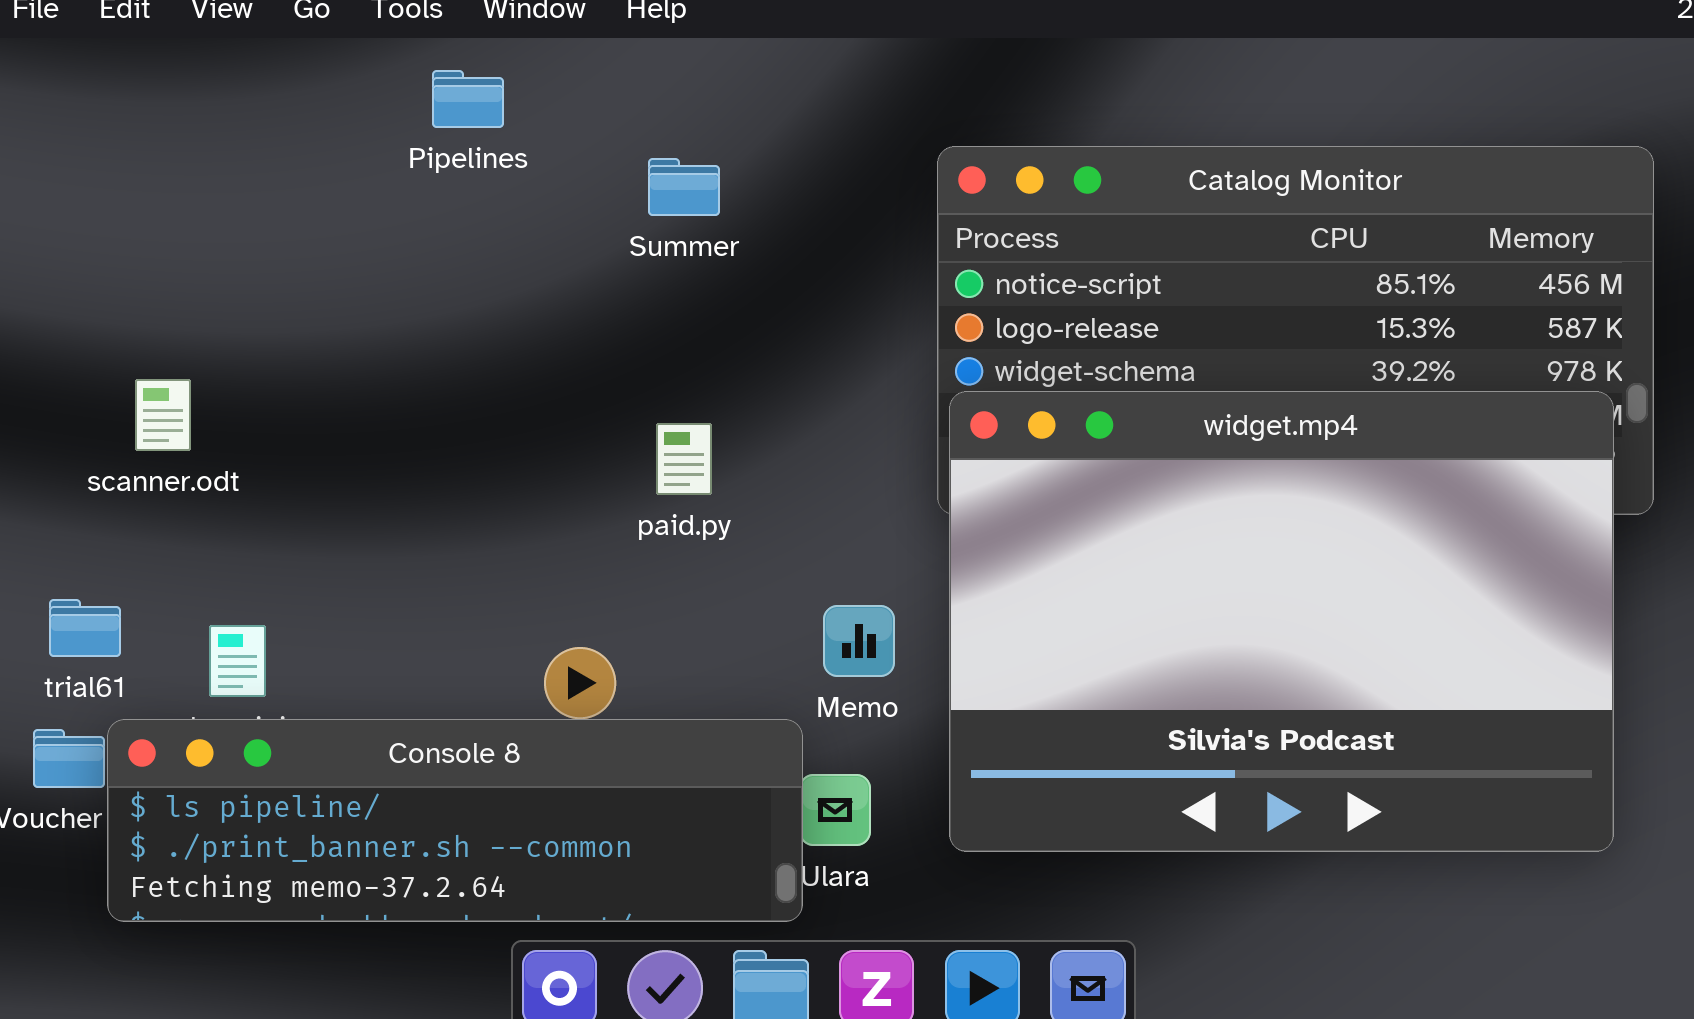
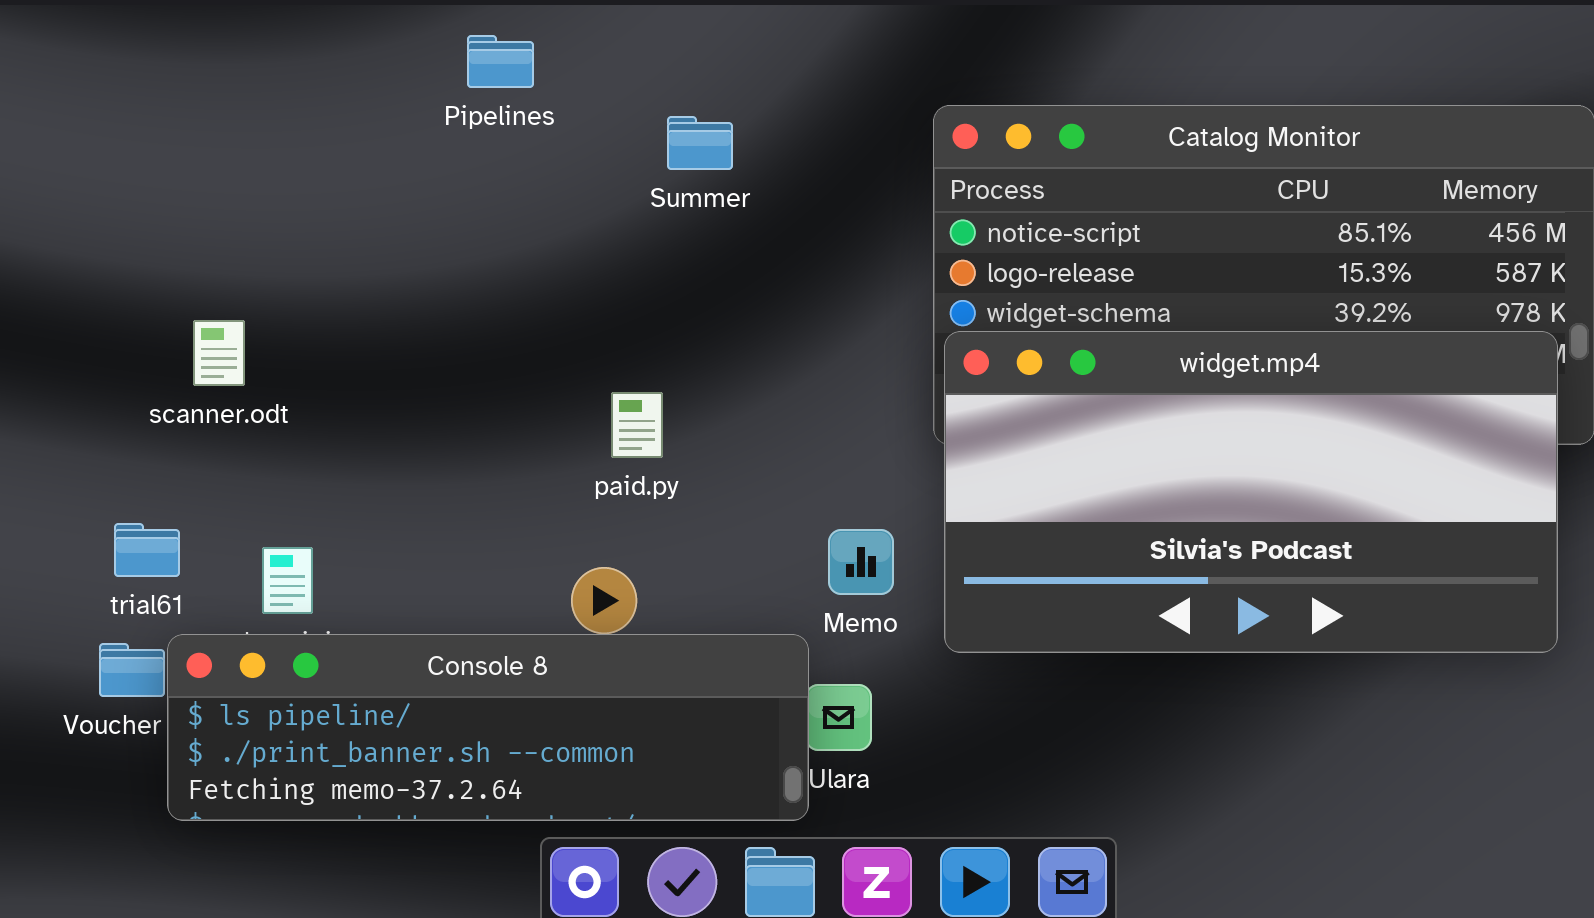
widget.mp4: [949,391,1614,852] -> [944,331,1558,653], resized
paid.py: [656,423,712,495] -> [611,392,663,458], moved

